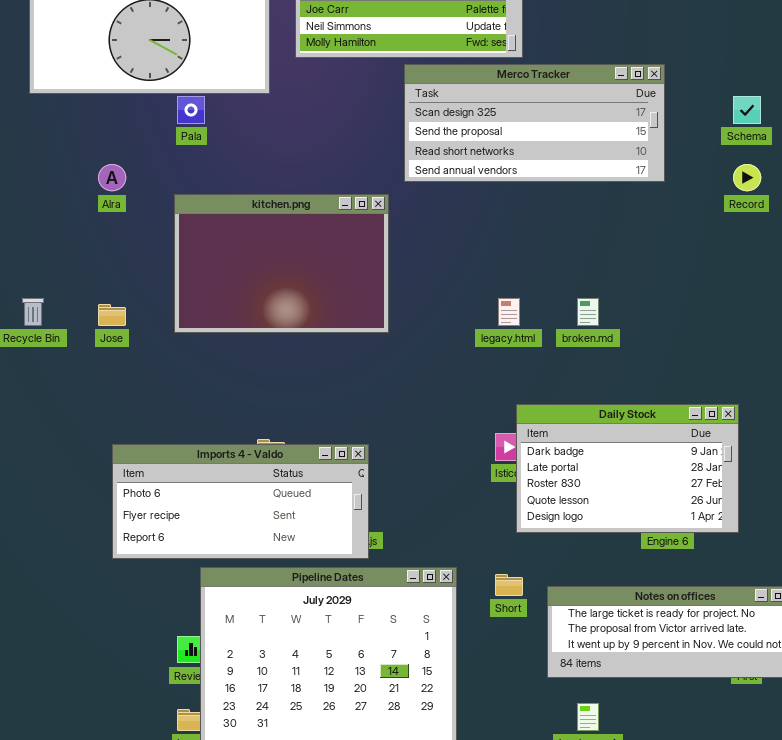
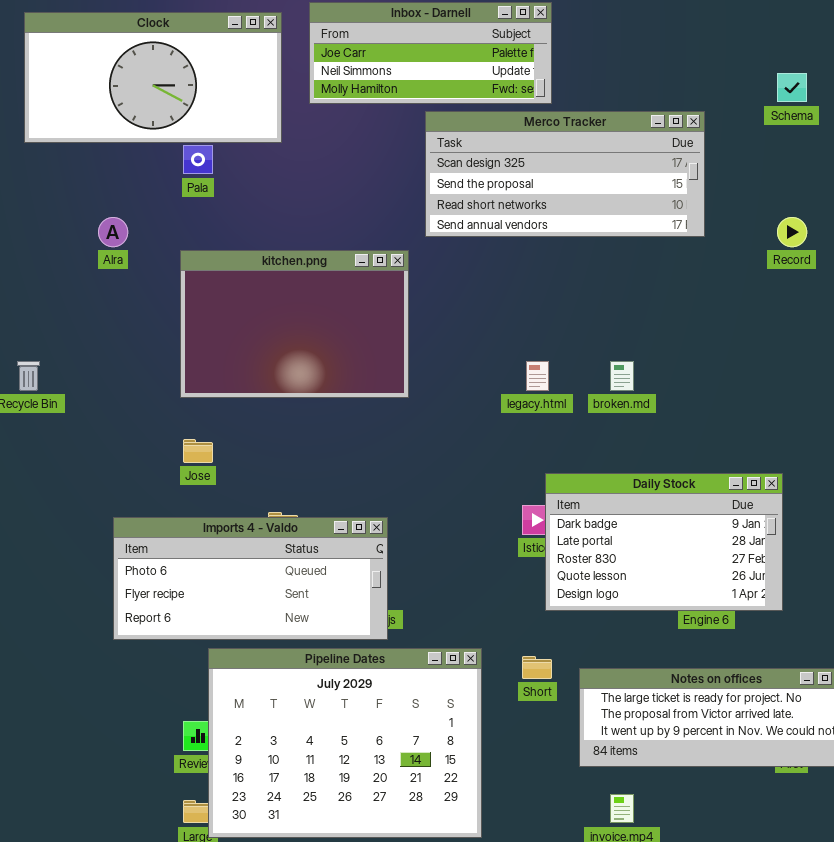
Schema: [733,96,761,124] -> [777,73,807,102], moved
Jose: [98,304,126,326] -> [183,439,213,463], moved

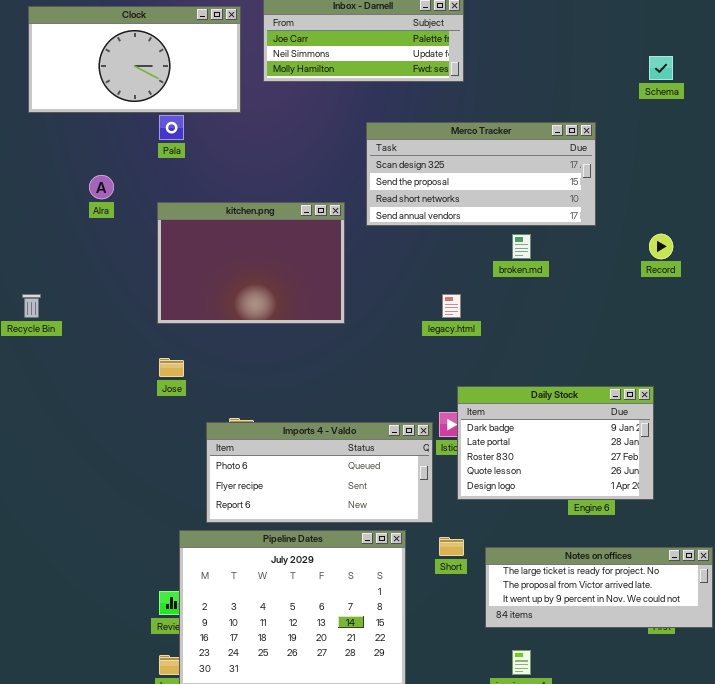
Merco Tracker: [425,111,705,237] -> [366,122,596,226], moved
Record: [777,217,807,247] -> [649,234,673,259], moved
broken.md: [610,361,634,391] -> [512,234,531,259], moved
Imports 4 - Valdo: [113,517,388,640] -> [206,422,433,523], moved

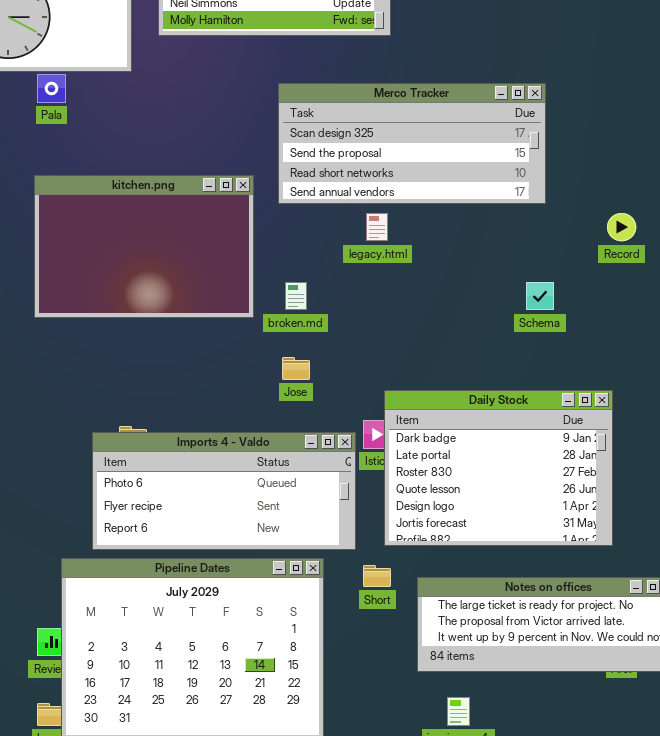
Schema: [649,56,673,80] -> [526,282,554,310], moved
broken.md: [512,234,531,259] -> [285,282,307,310], moved
legacy.html: [442,294,461,318] -> [366,213,388,241], moved
Jose: [159,358,184,377] -> [282,357,310,380], moved
Daily Stock: [457,386,654,500] -> [384,390,613,546], resized

